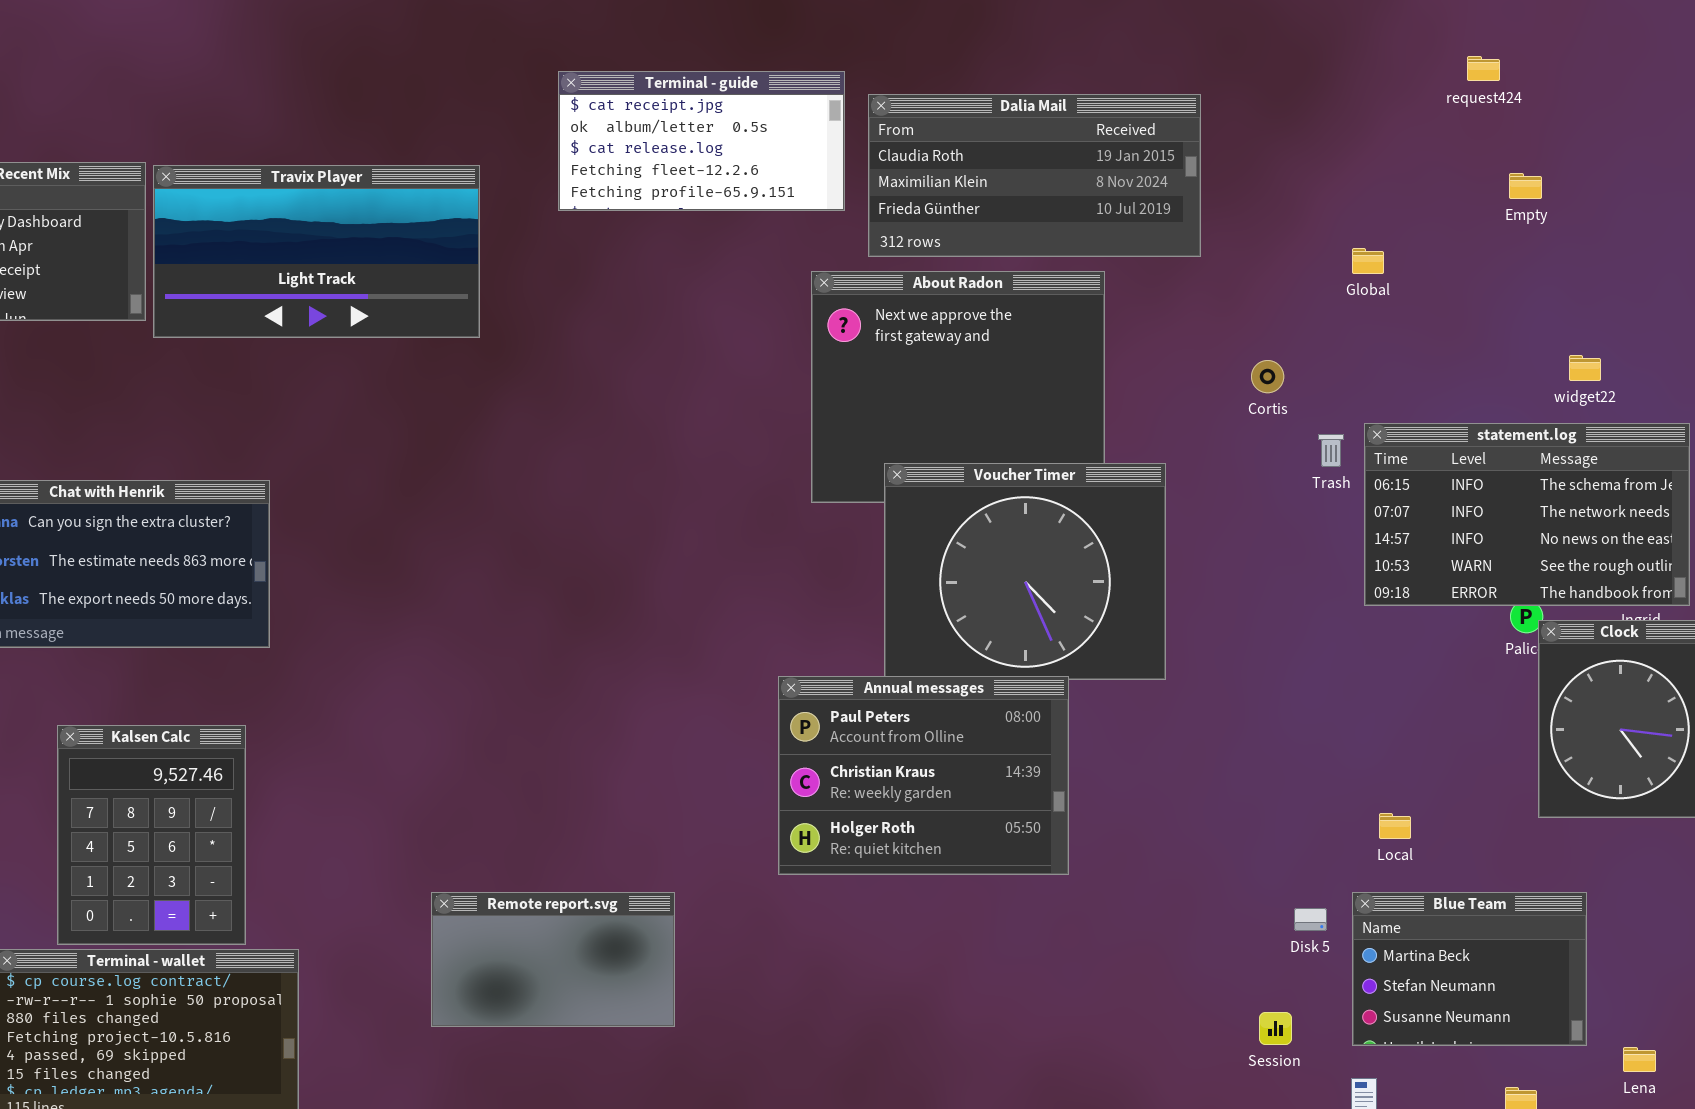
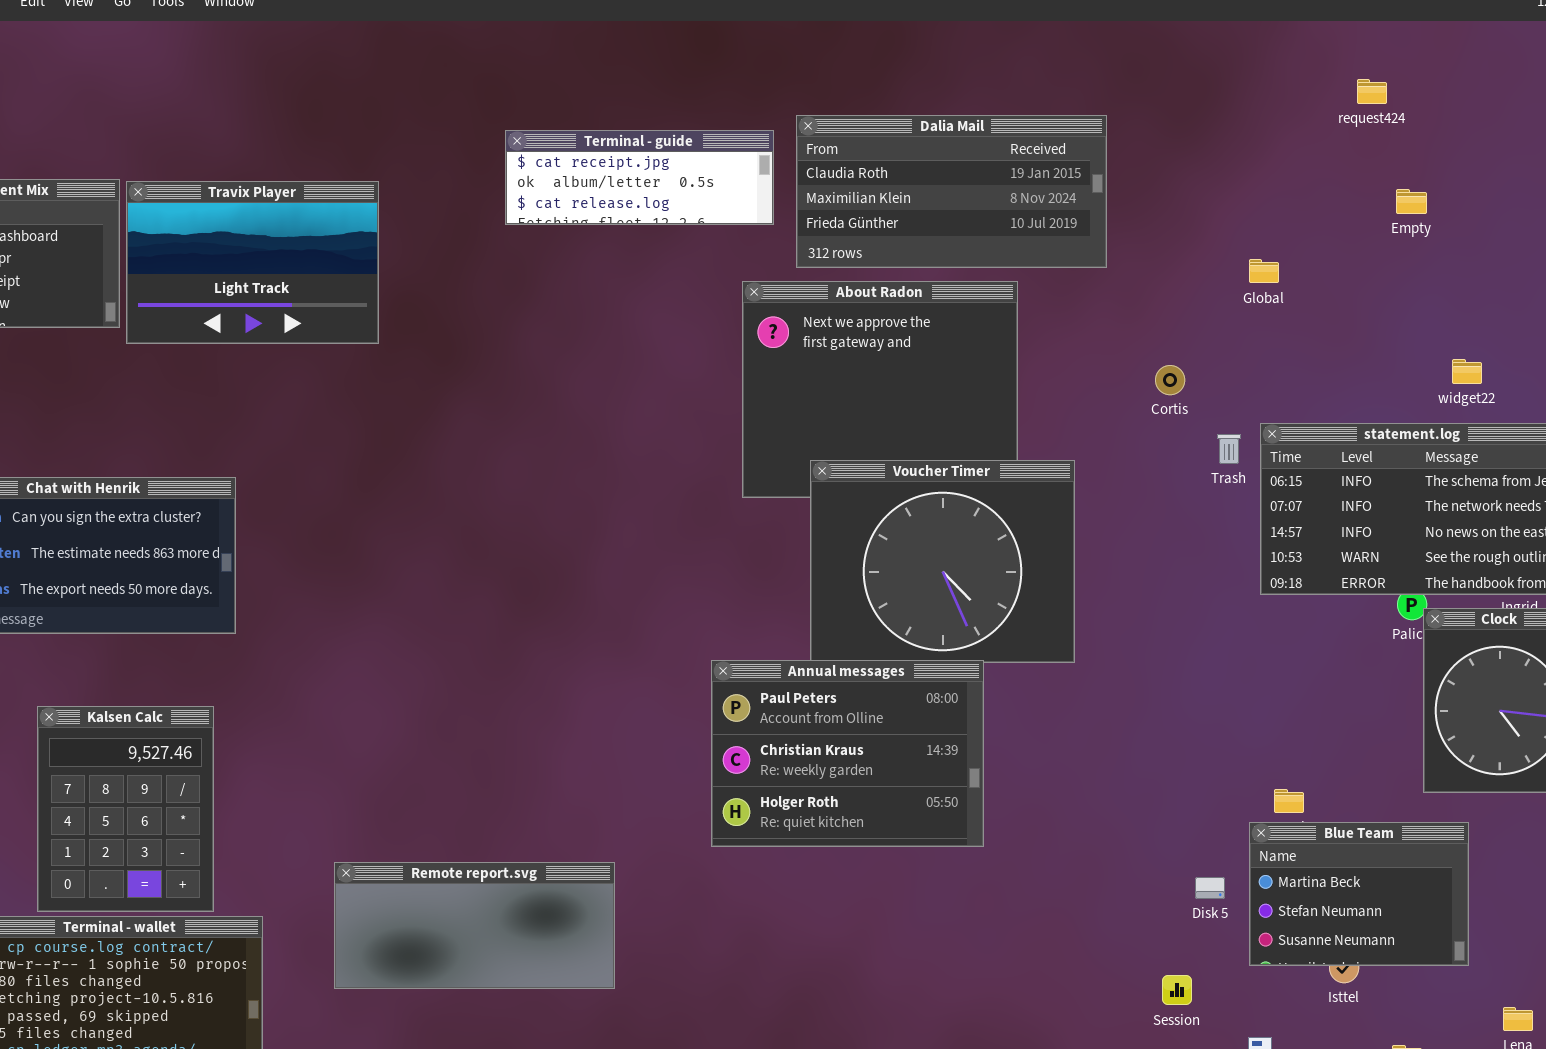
Terminal - guide: [558,71,845,211] -> [505,130,774,225], resized
Travix Player: [153,165,480,338] -> [126,181,379,344], resized
Remote report.svg: [431,892,675,1027] -> [334,862,615,989], resized
Blue Team: [1352,892,1587,1046] -> [1249,822,1469,966], moved

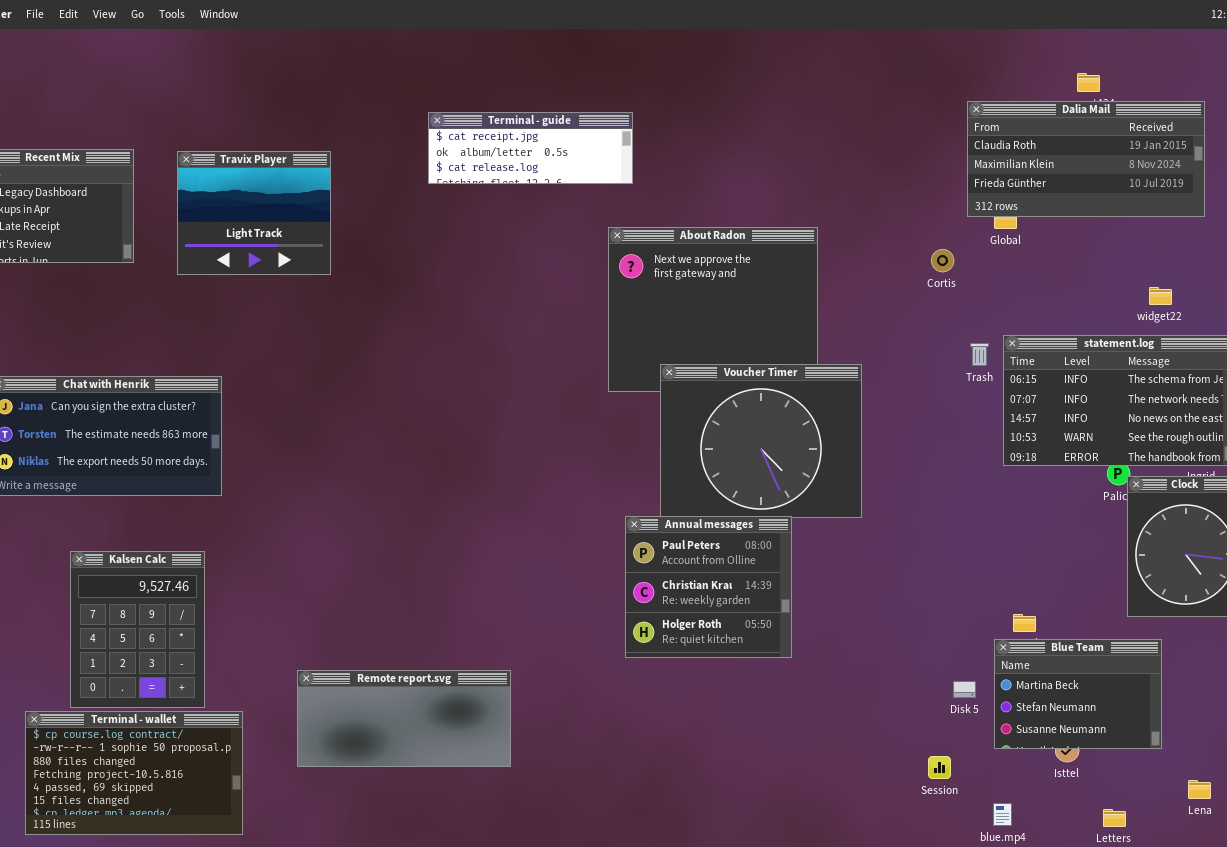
Dalia Mail: [796,115,1107,268] -> [967,101,1205,217], moved
Travix Player: [126,181,379,344] -> [177,151,331,275], resized
Cortis: [1155,365,1185,395] -> [931,249,954,272], moved
Annual messages: [711,660,984,847] -> [625,516,792,658], resized

